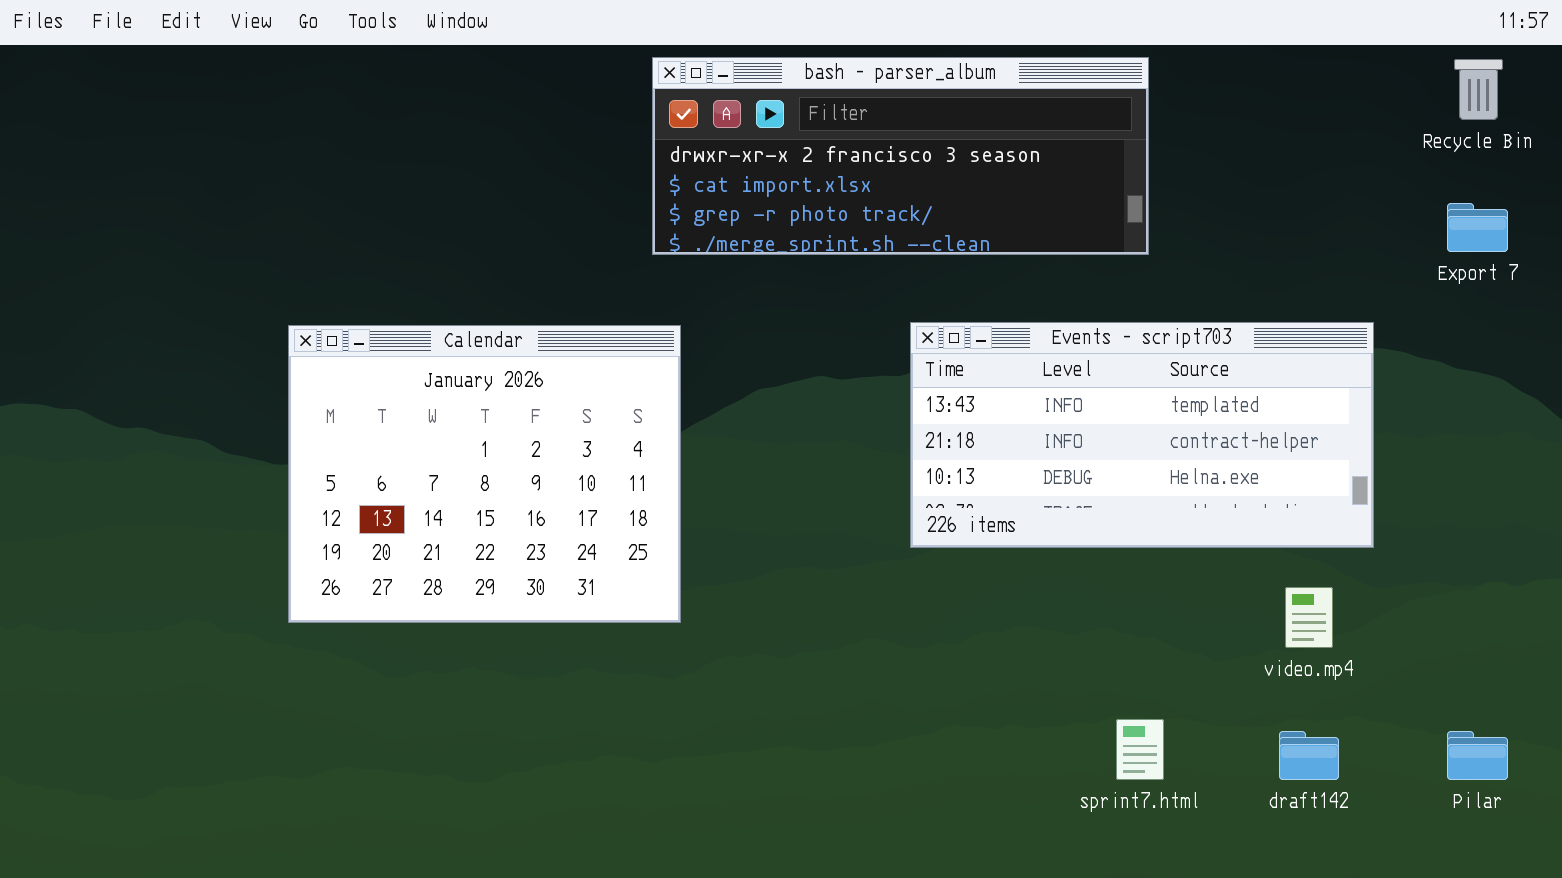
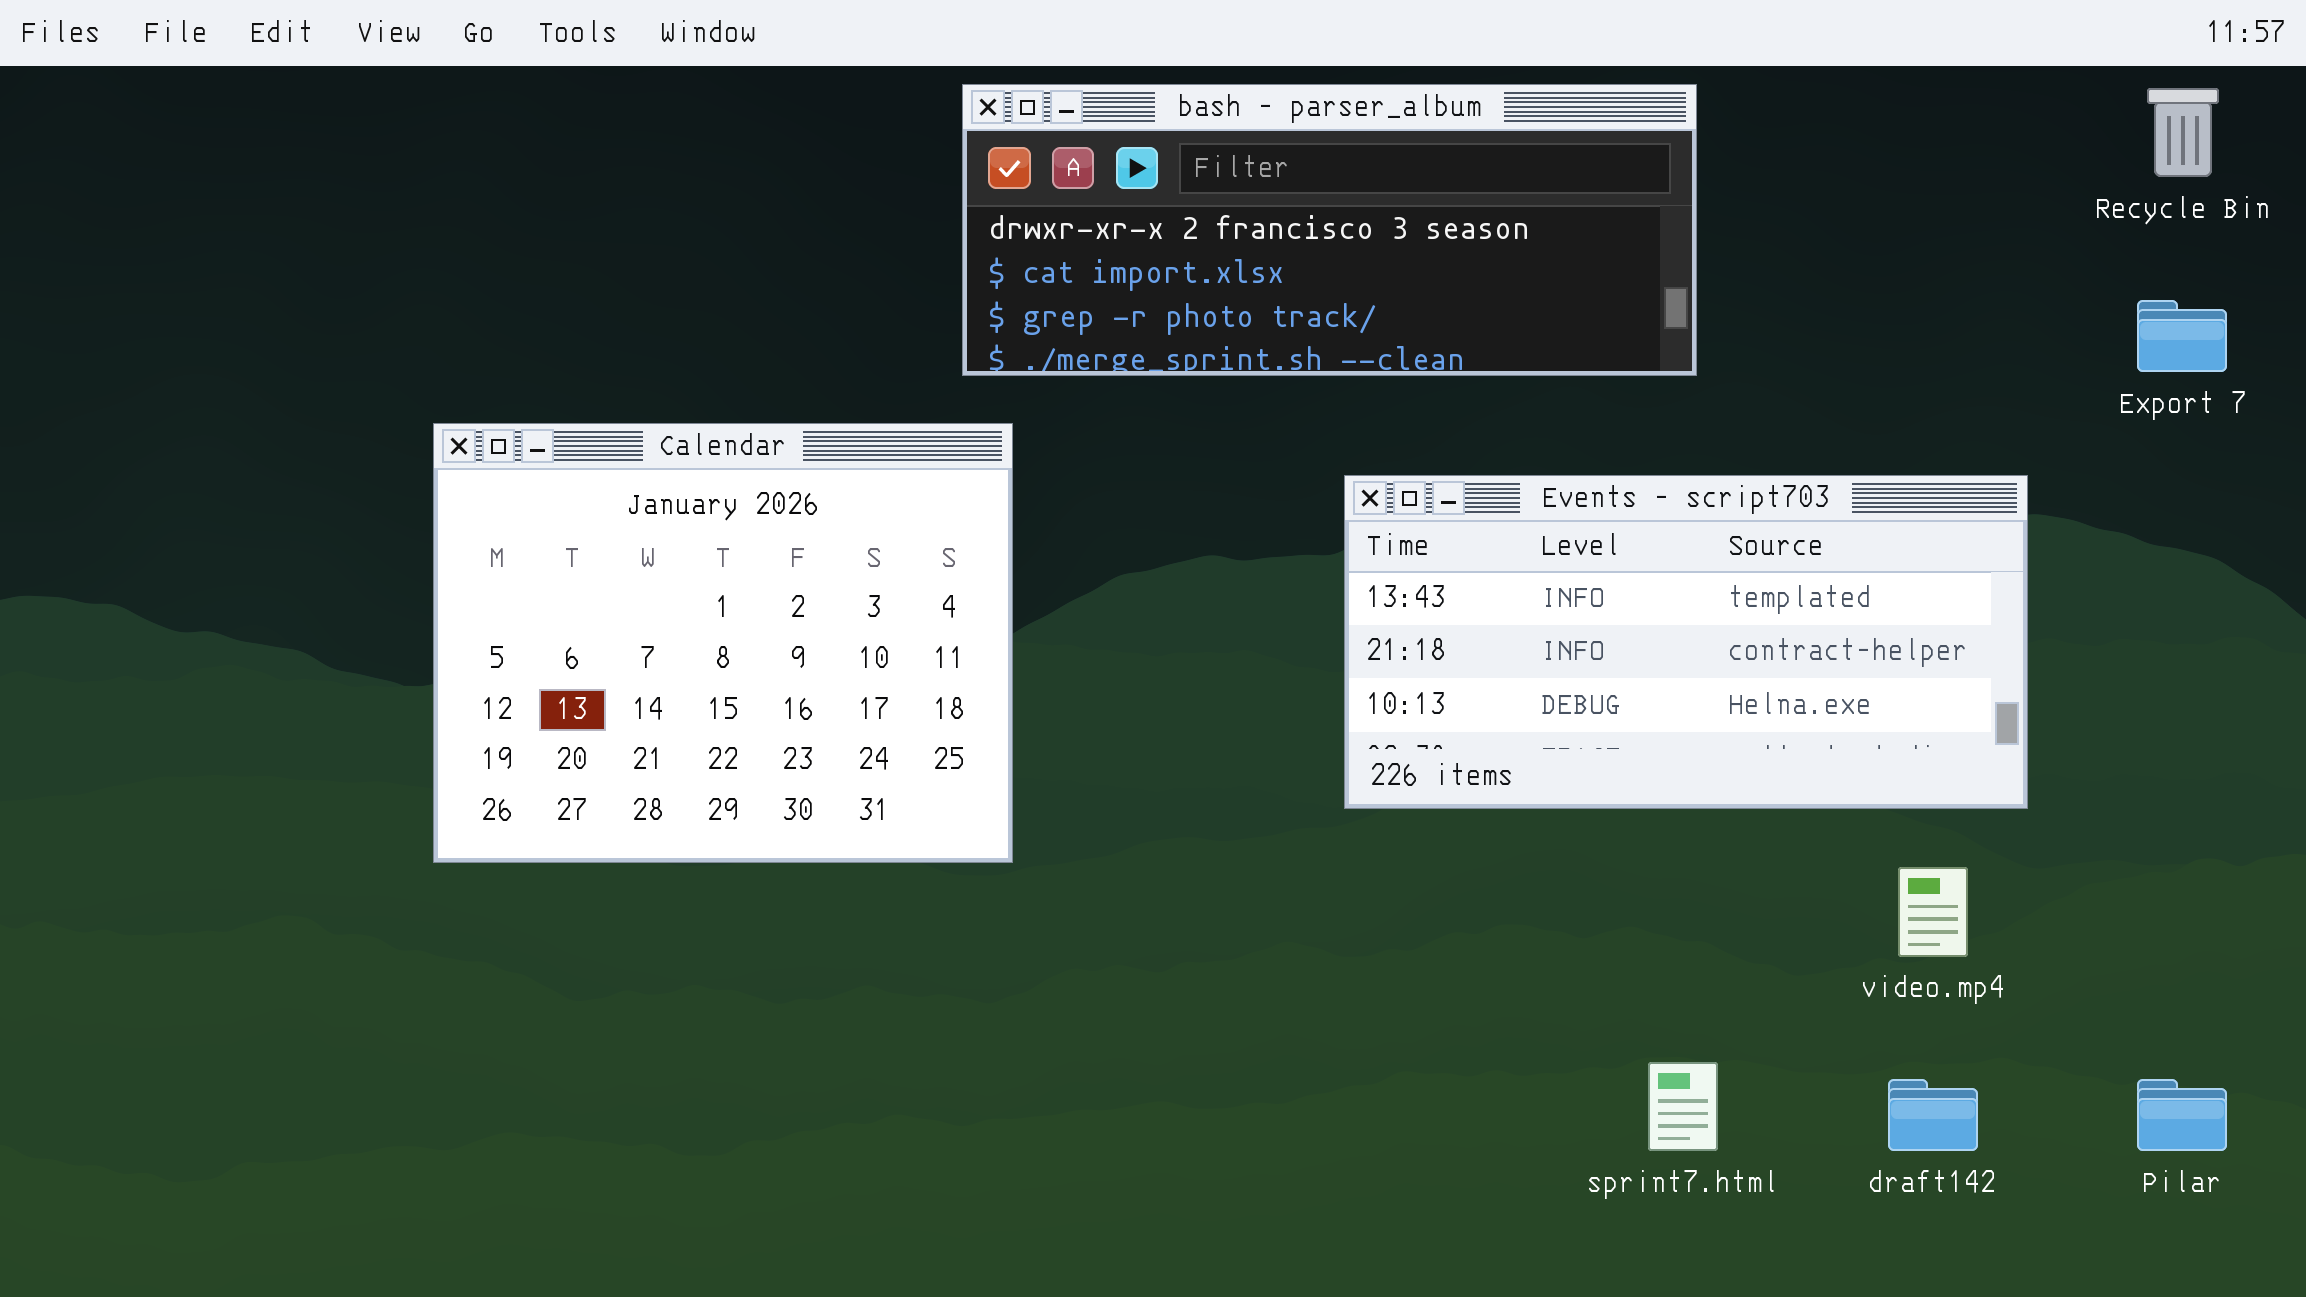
Calendar: [288,325,681,623] -> [433,423,1013,863], moved

